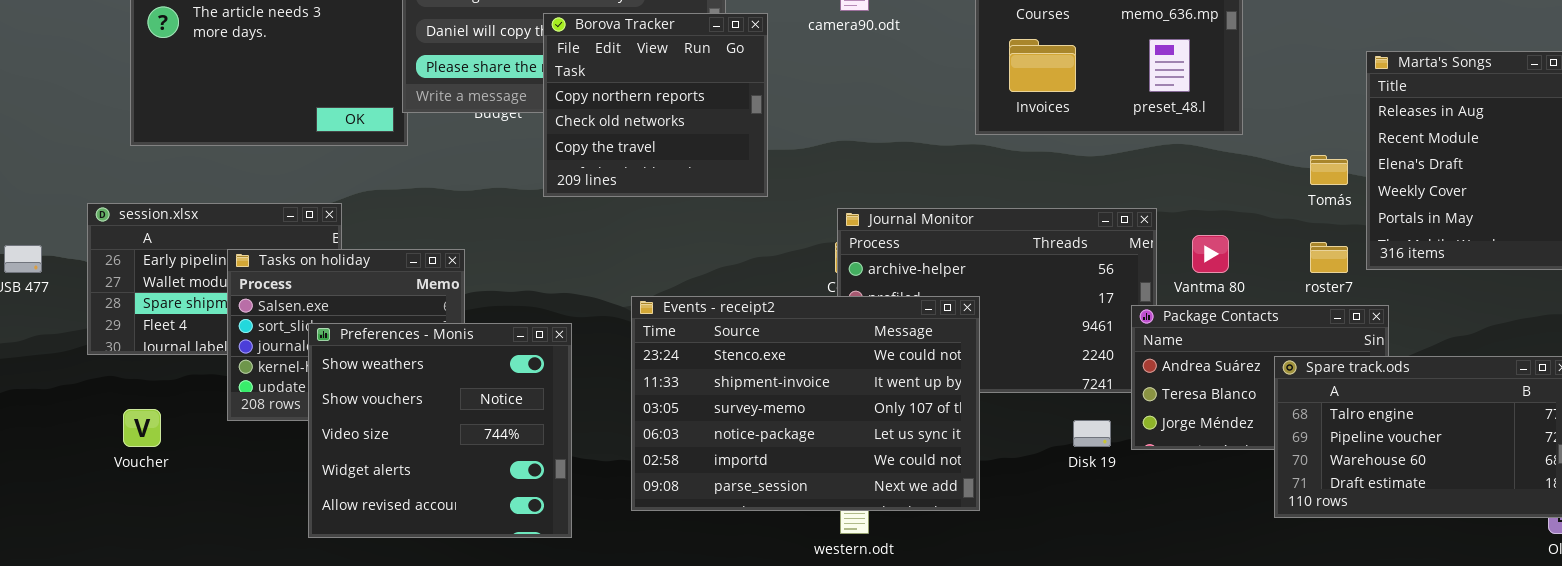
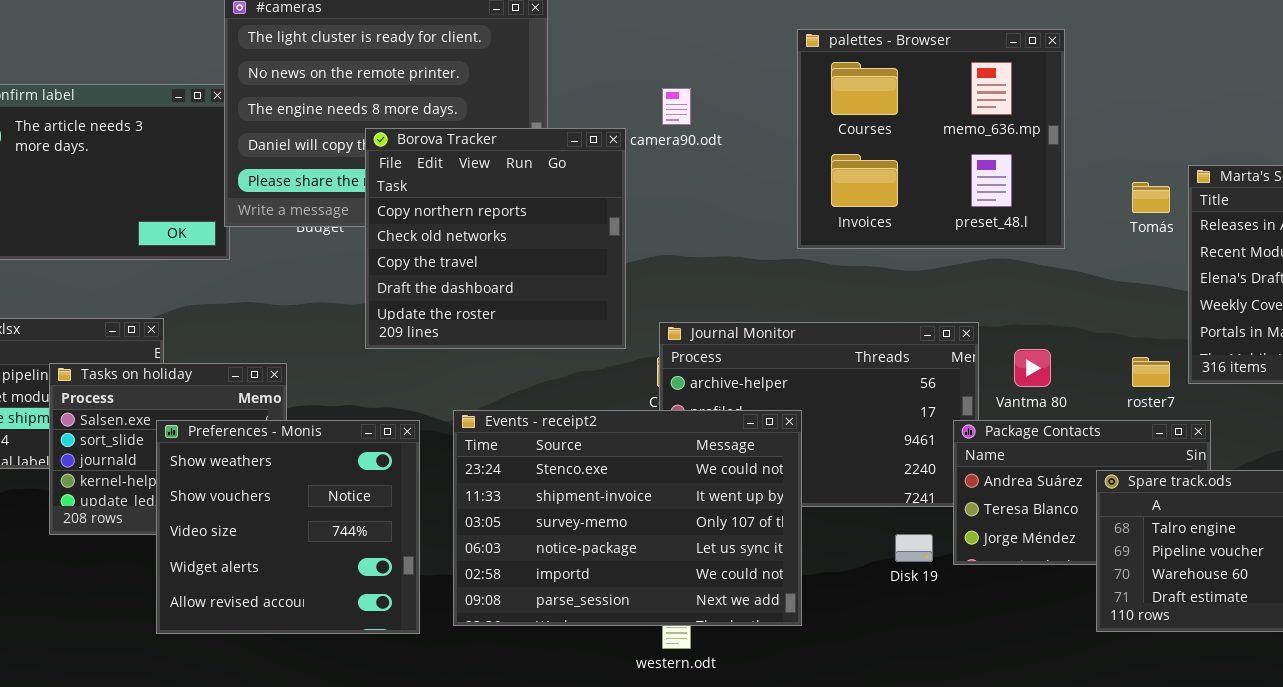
Borova Tracker: [543,13,768,197] -> [365,128,626,349], resized
Tomás: [1310,155,1348,185] -> [1132,182,1170,213], moved
Preferences - Monis: [308,323,572,538] -> [156,420,420,634], moved

